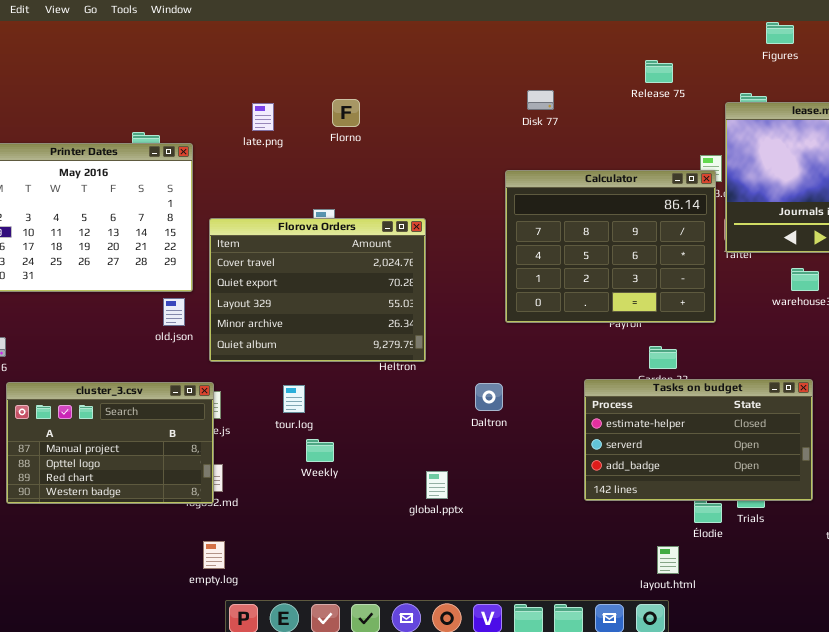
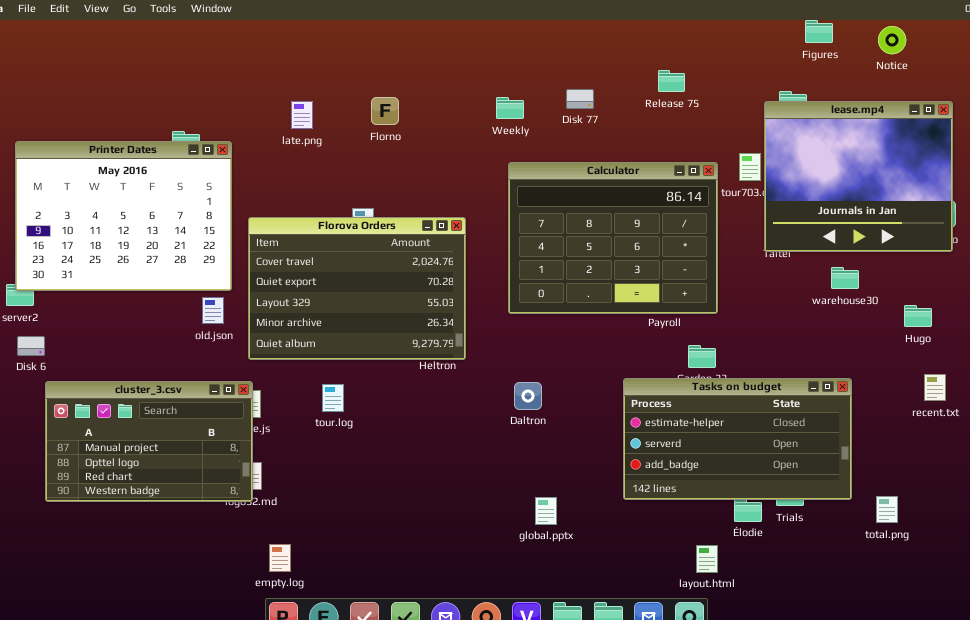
Release 75: [645,60,673,83] -> [658,70,685,92], moved
Calculator: [505,170,716,323] -> [508,162,718,314], moved
Weekly: [306,439,334,462] -> [496,97,524,119], moved
global.pptx: [426,471,448,499] -> [535,497,557,525], moved
empty.log: [203,541,225,569] -> [269,544,291,572], moved

